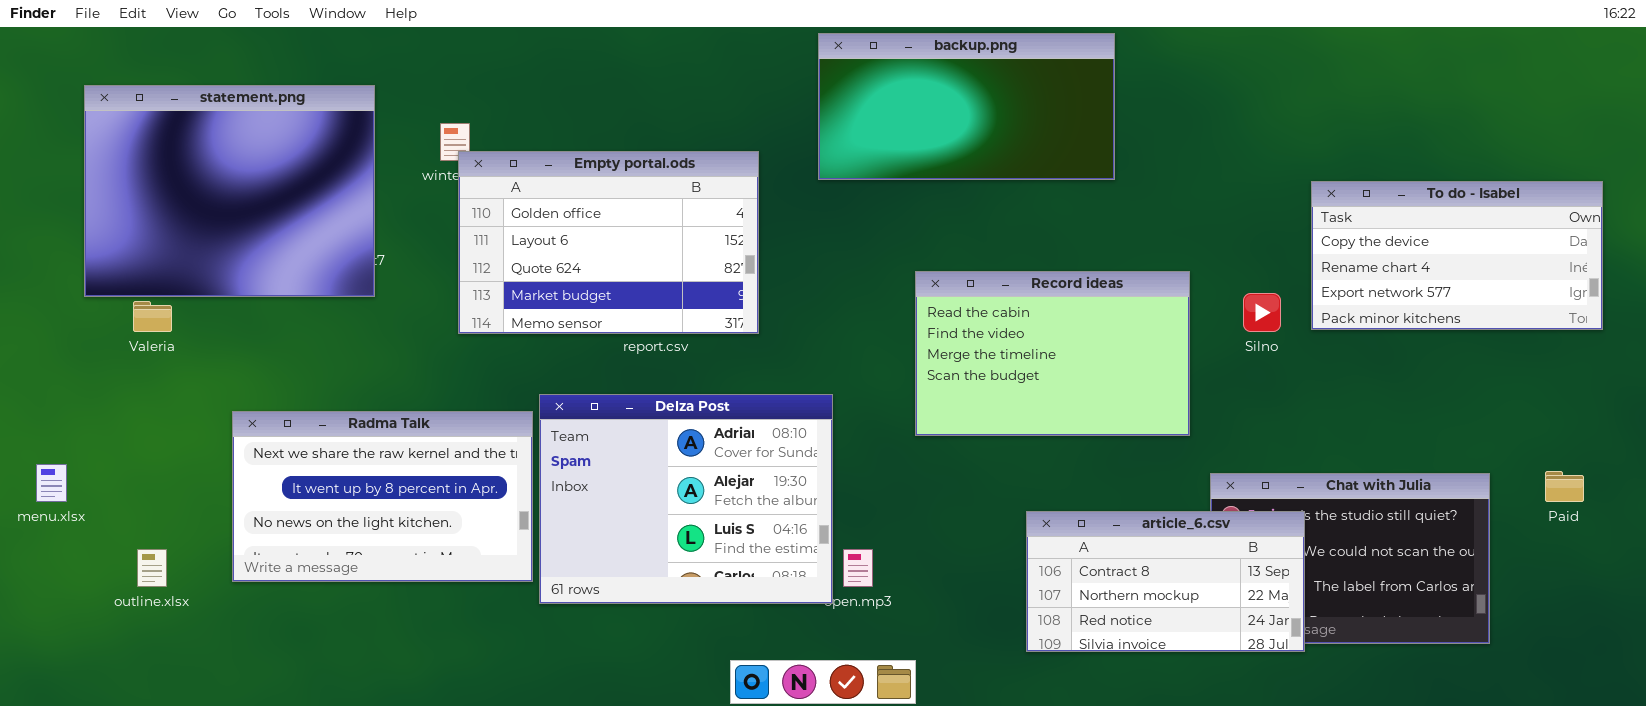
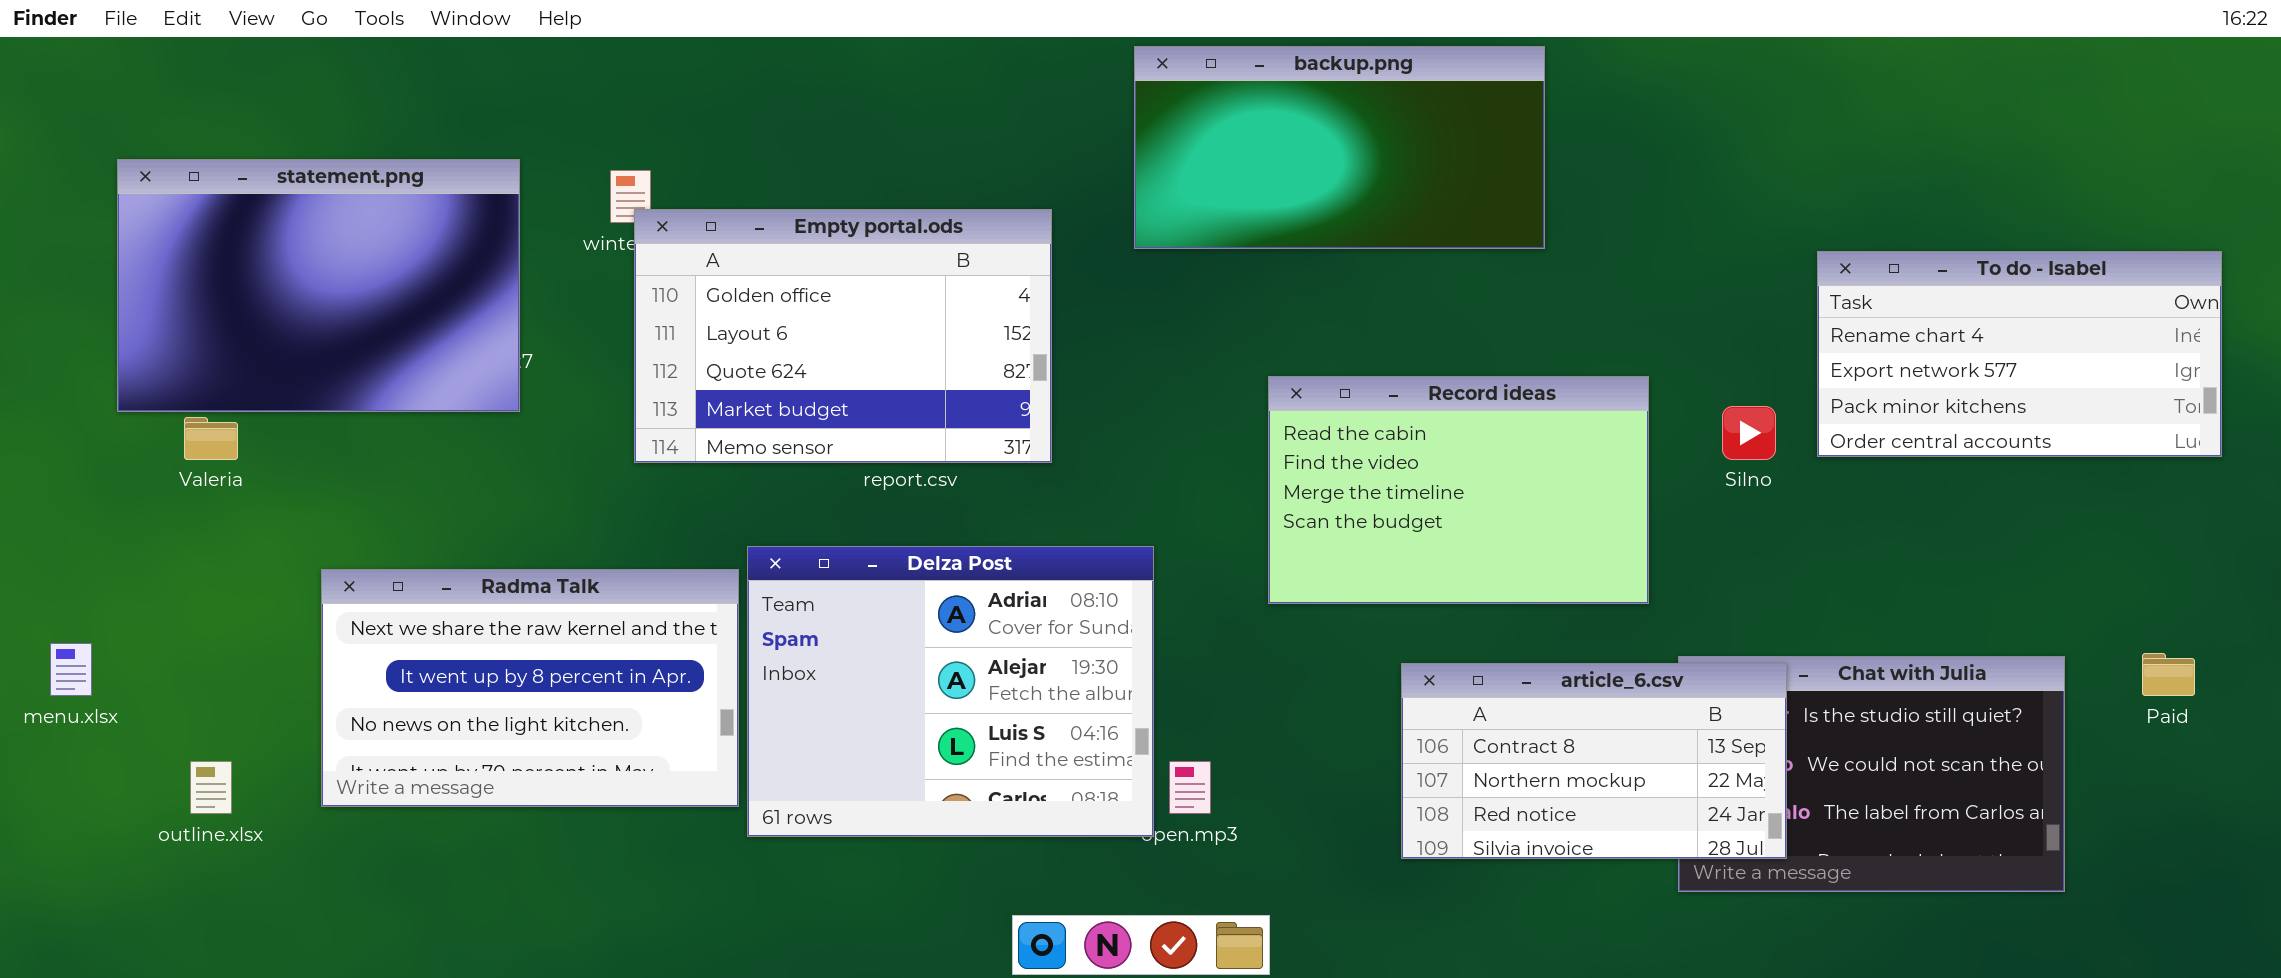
statement.png: [84,85,375,297] -> [117,159,520,412], resized
To do - Isabel: [1311,181,1603,330] -> [1817,251,2222,457], scrolled down 1 row
article_6.csv: [1026,511,1305,652] -> [1401,663,1787,859], moved

